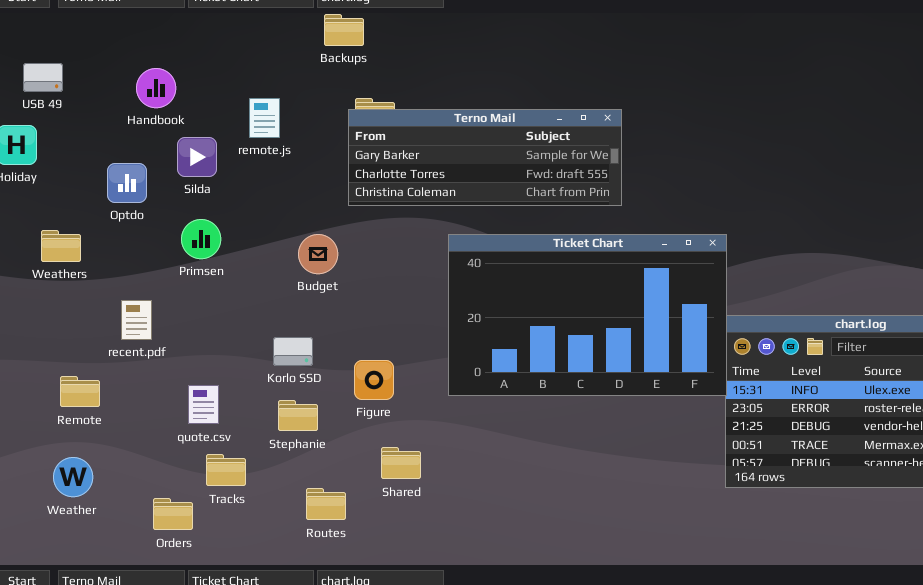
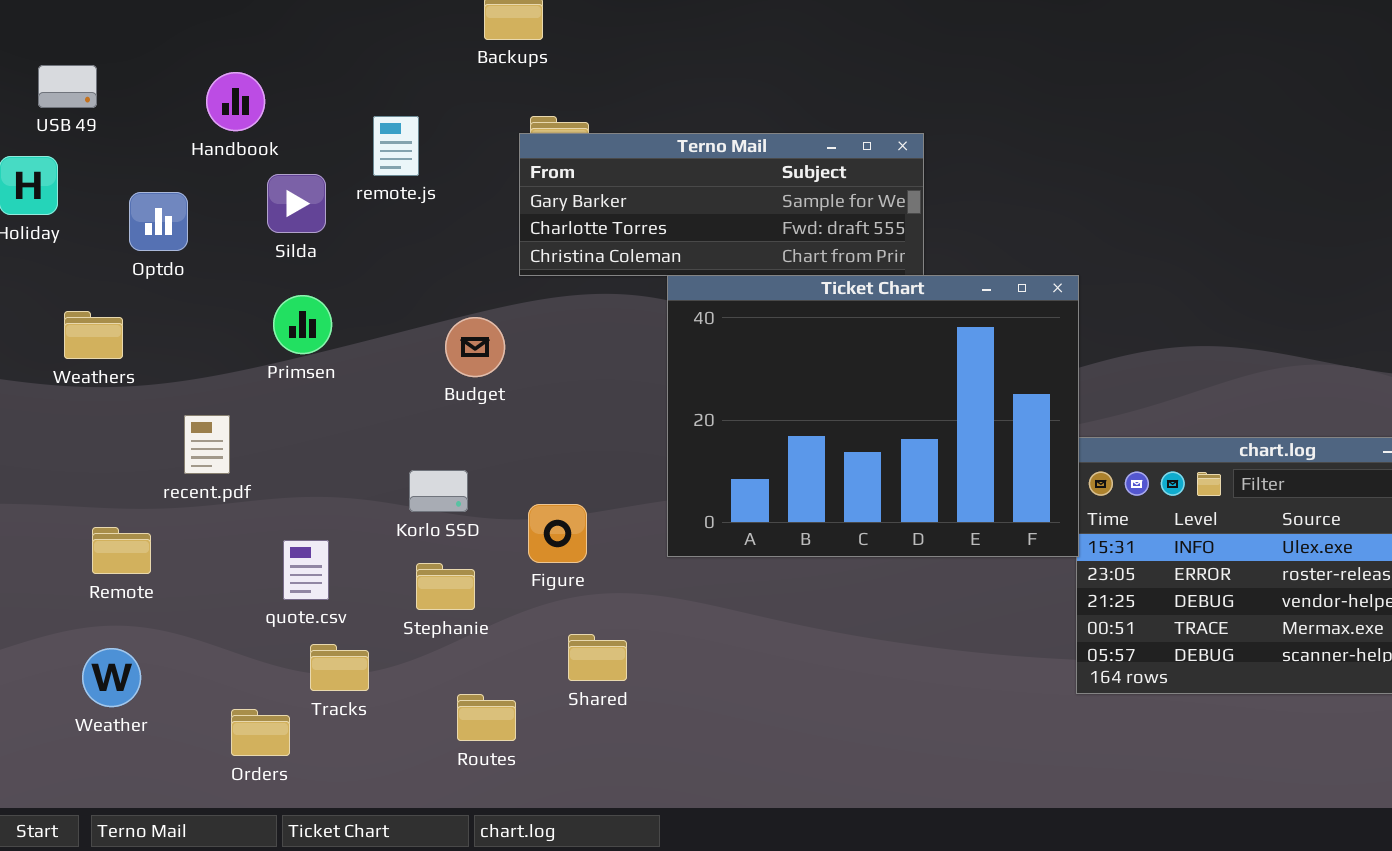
Optdo: [107,163,147,203] -> [129,192,188,251], moved
Ticket Chart: [448,234,727,396] -> [667,275,1079,557], resized

